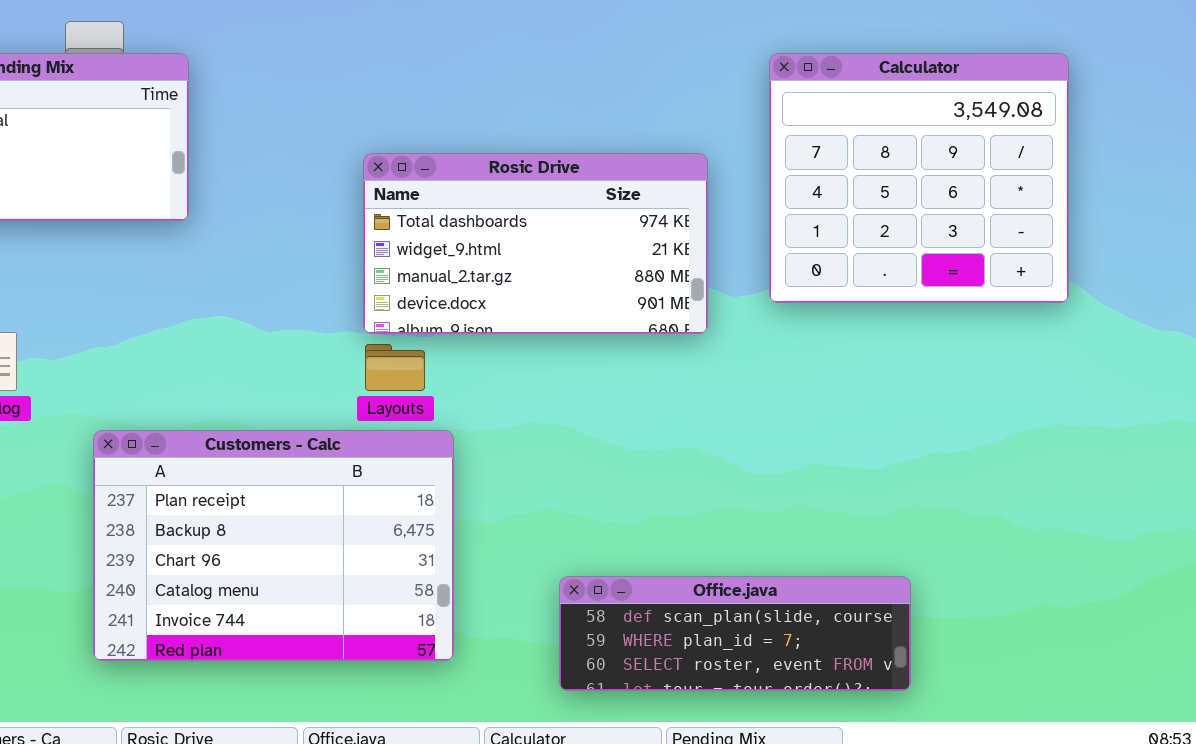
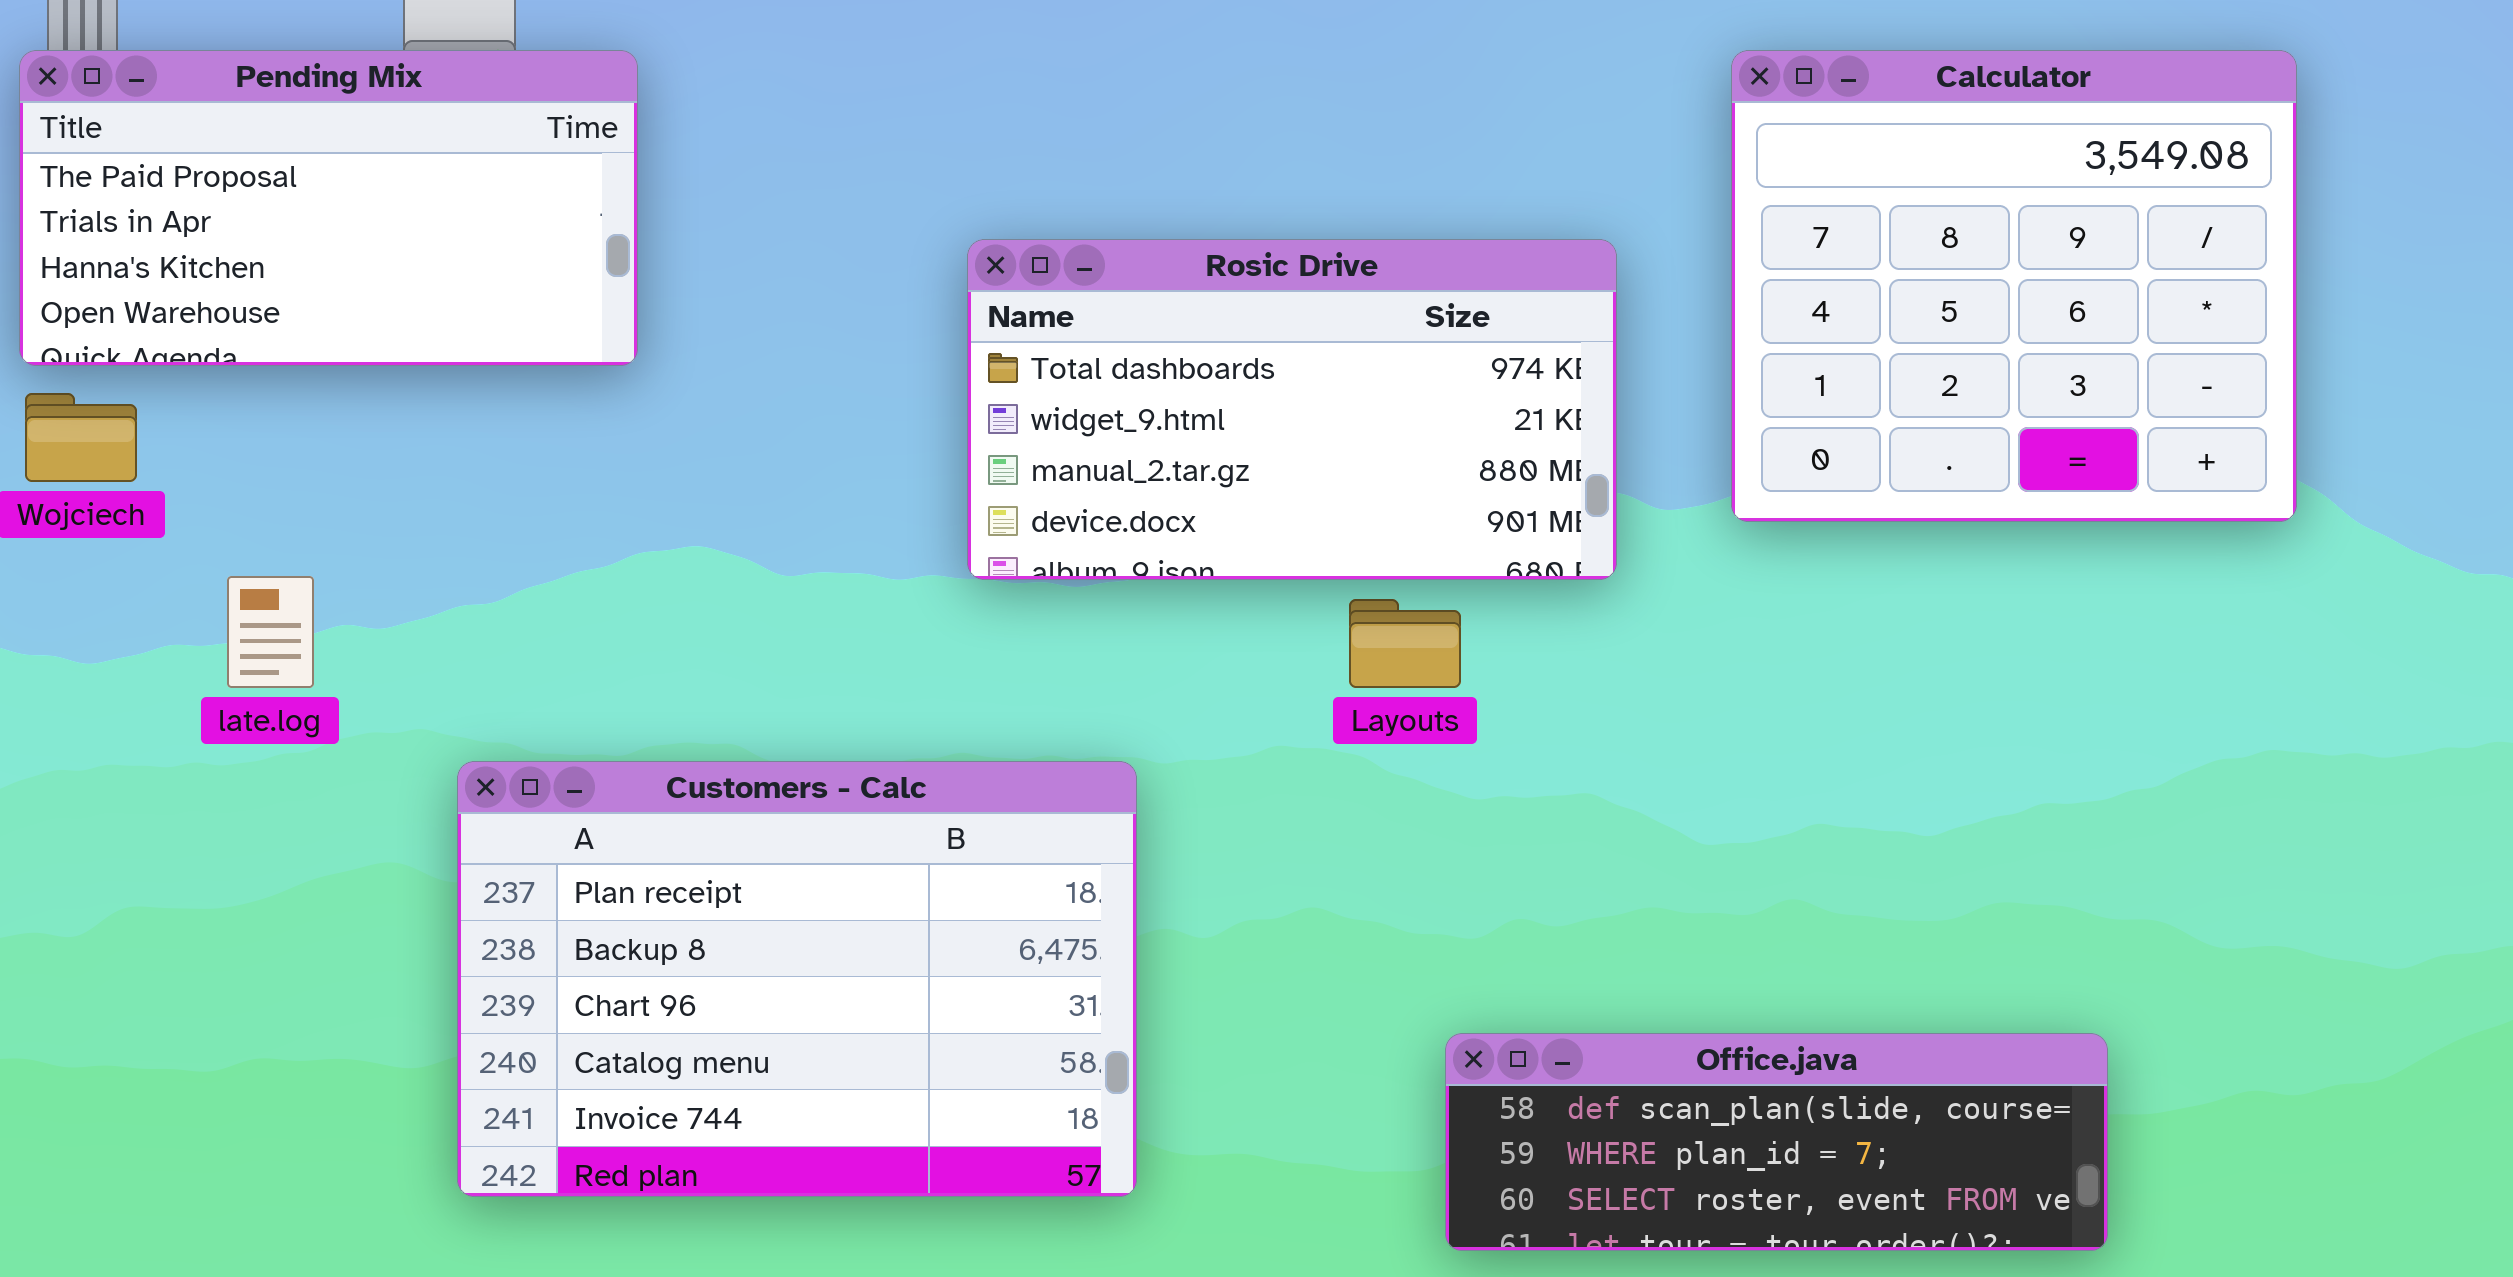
Layouts: [365,344,425,391] -> [1349,599,1461,688], moved
Office.java: [559,576,911,691] -> [1445,1033,2108,1251], moved

